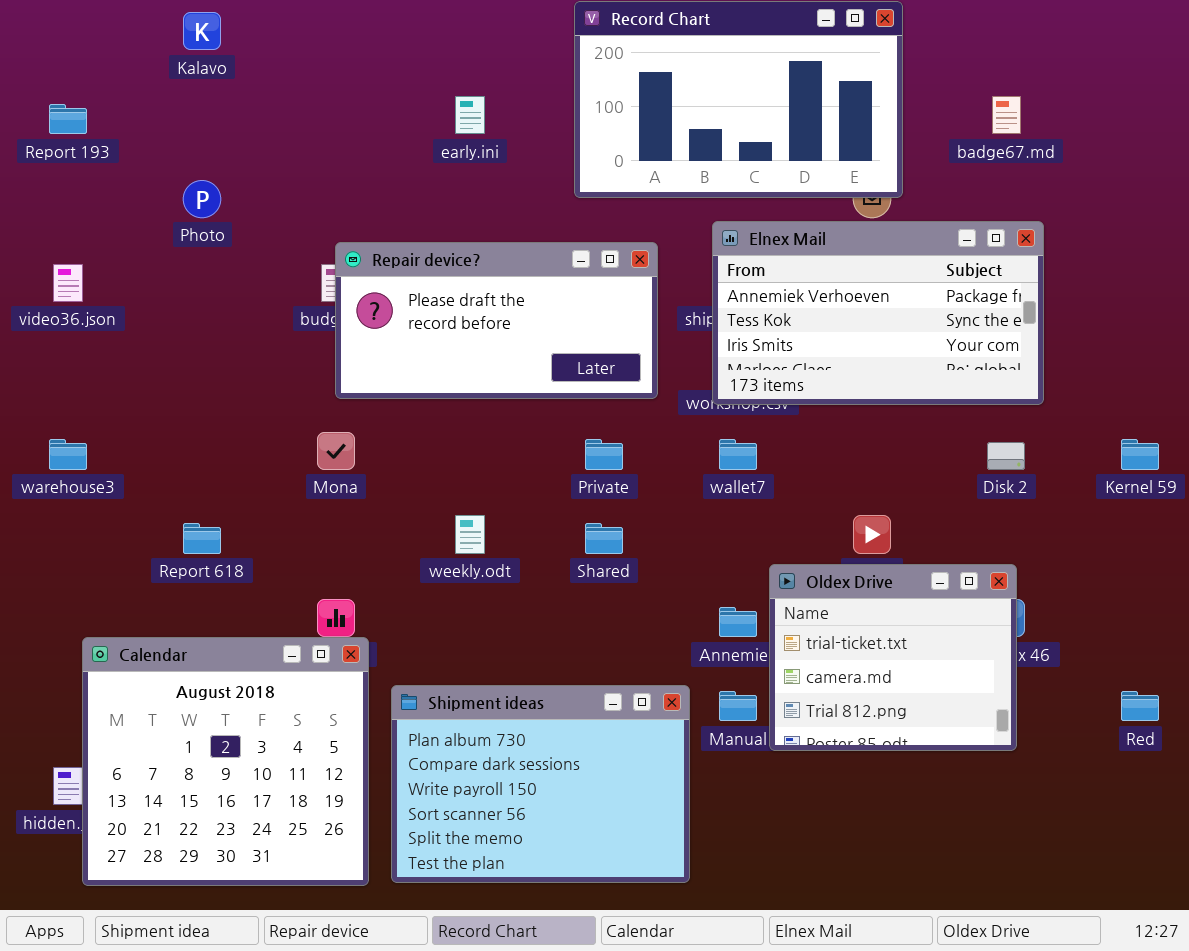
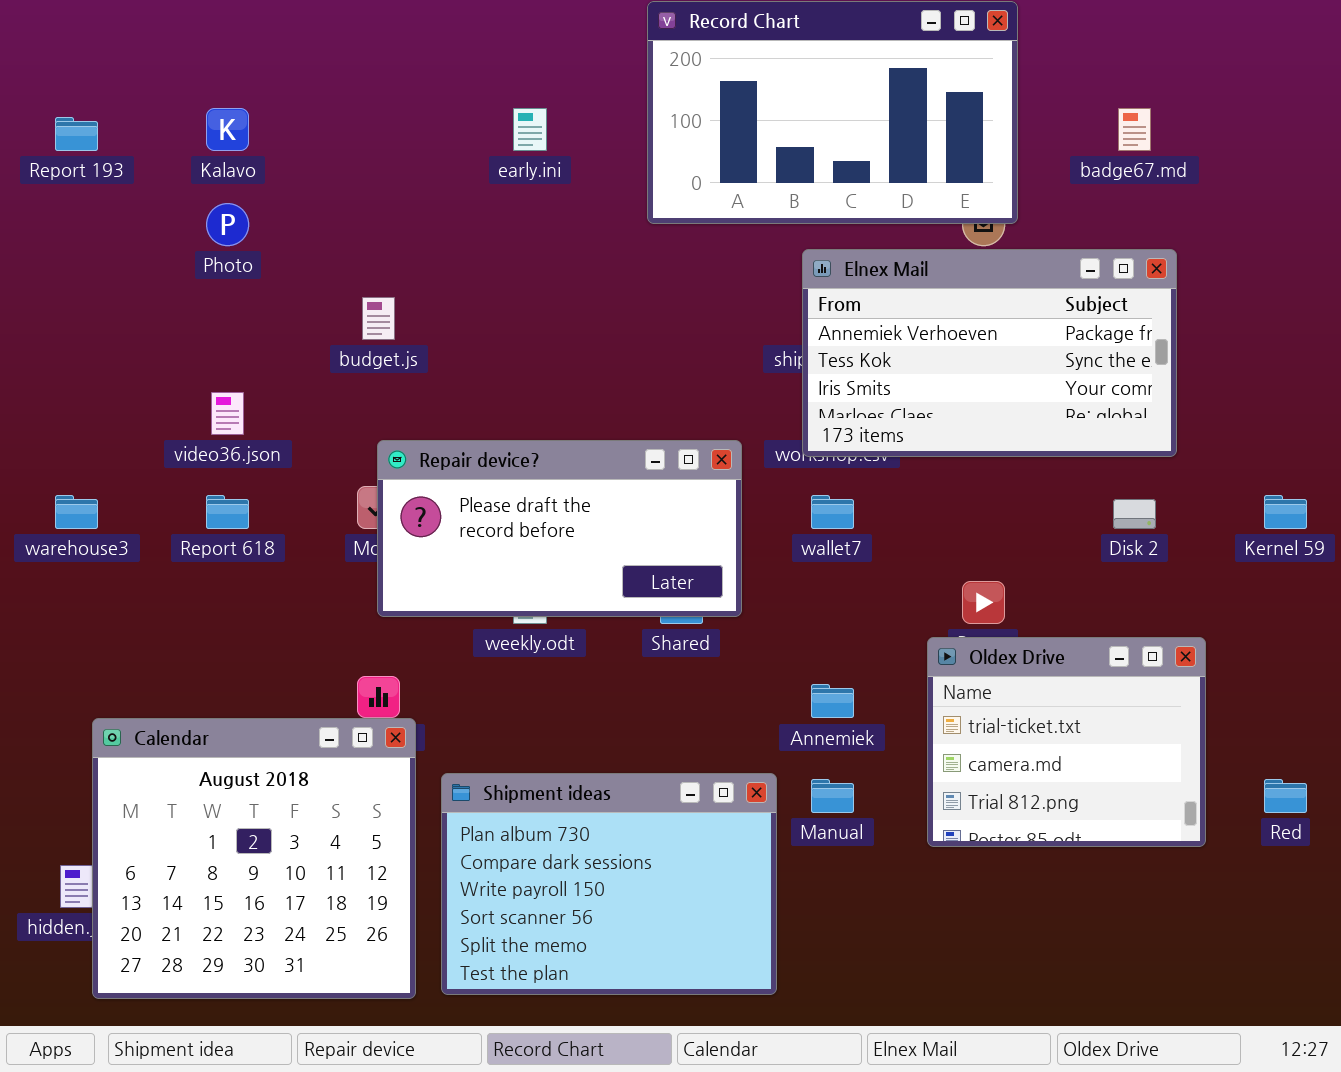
Kalavo: [183,12,221,50] -> [206,108,249,151], moved
Repair device?: [335,242,658,399] -> [377,440,742,617], moved
video36.json: [53,264,83,302] -> [211,392,244,435], moved
Report 618: [183,523,221,554] -> [206,495,249,529], moved
Oldex Drive: [769,564,1017,751] -> [927,637,1206,847], moved

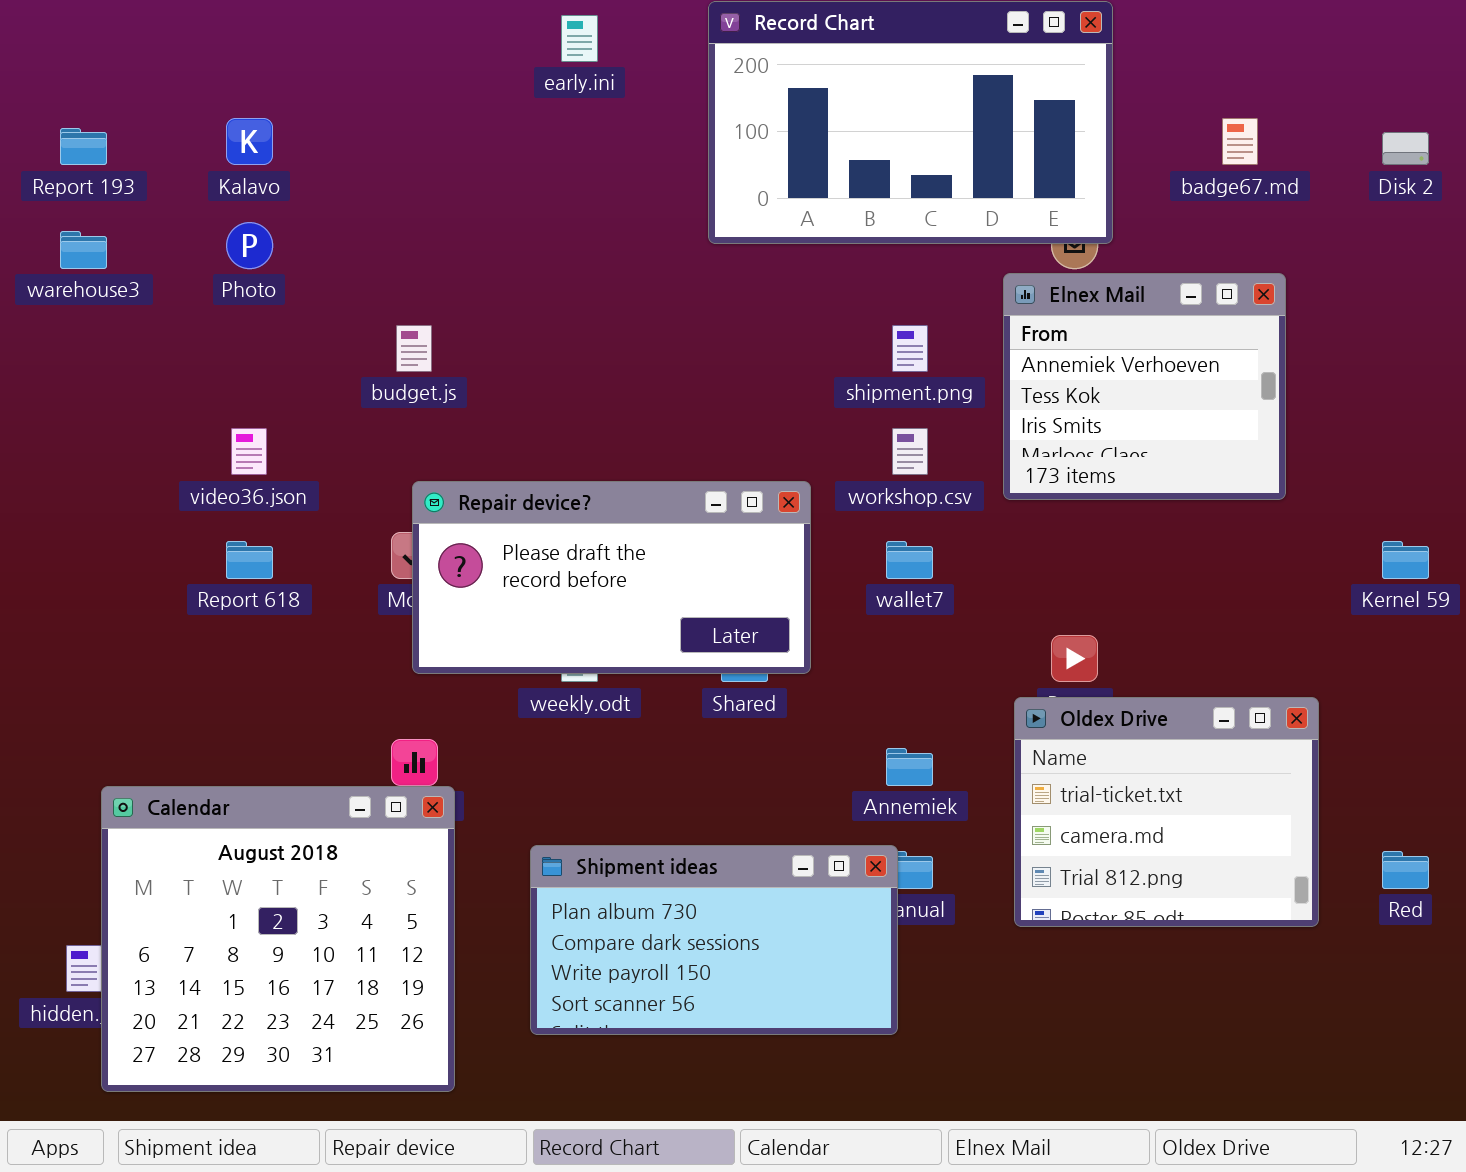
early.ini: [513,108,547,151] -> [561,15,598,62], moved
Elnex Mail: [802,249,1177,457] -> [1003,273,1286,500], resized
warehouse3: [55,495,98,529] -> [60,231,107,269], moved
Disk 2: [1113,499,1156,529] -> [1382,132,1429,165], moved
Shipment ideas: [441,773,777,995] -> [530,845,898,1035], moved, resized

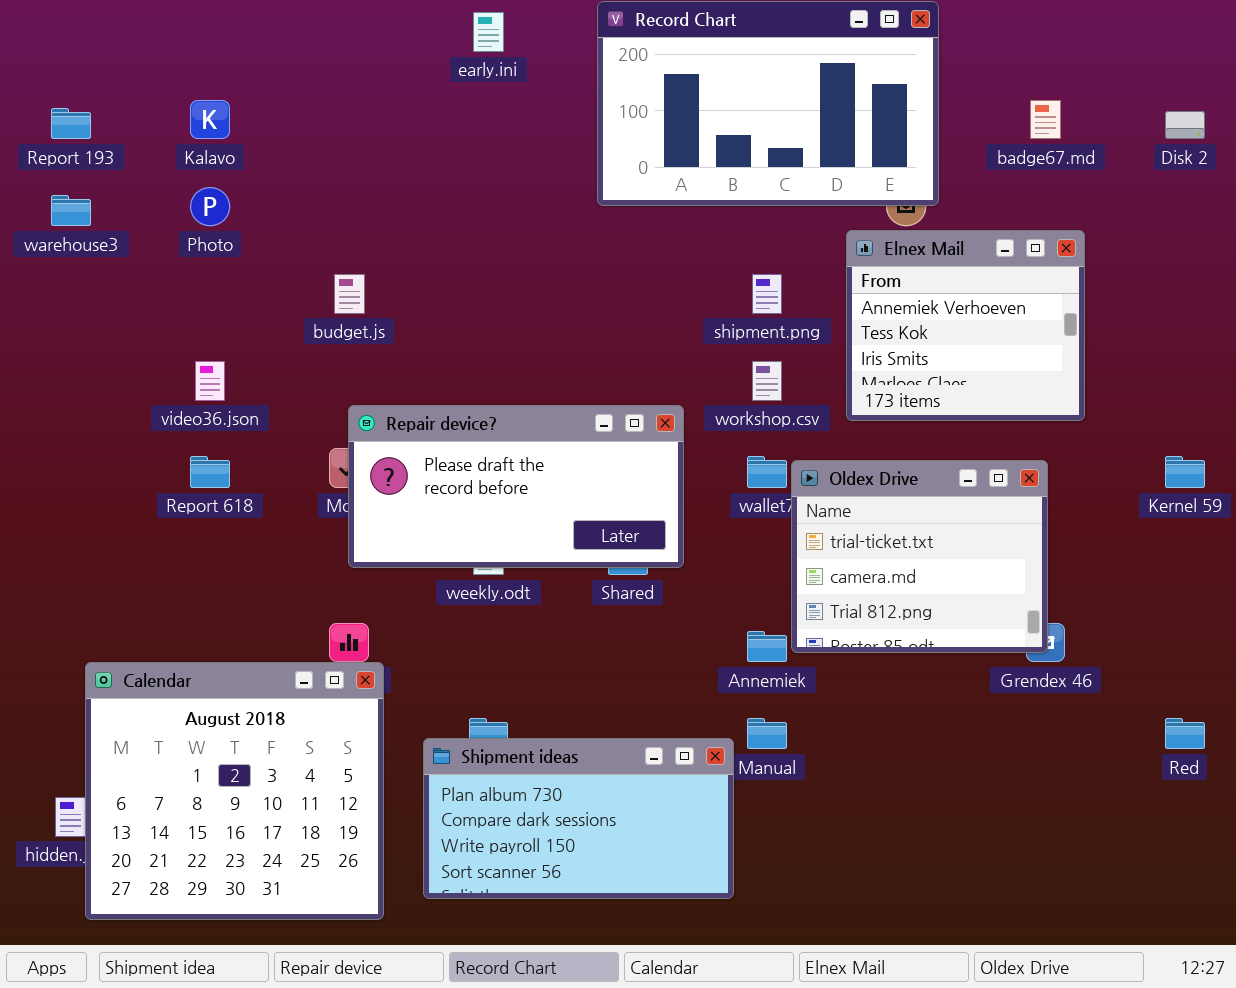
Oldex Drive: [1014,697,1319,927] -> [791,460,1048,653], moved
Shipment ideas: [530,845,898,1035] -> [423,738,734,899], moved

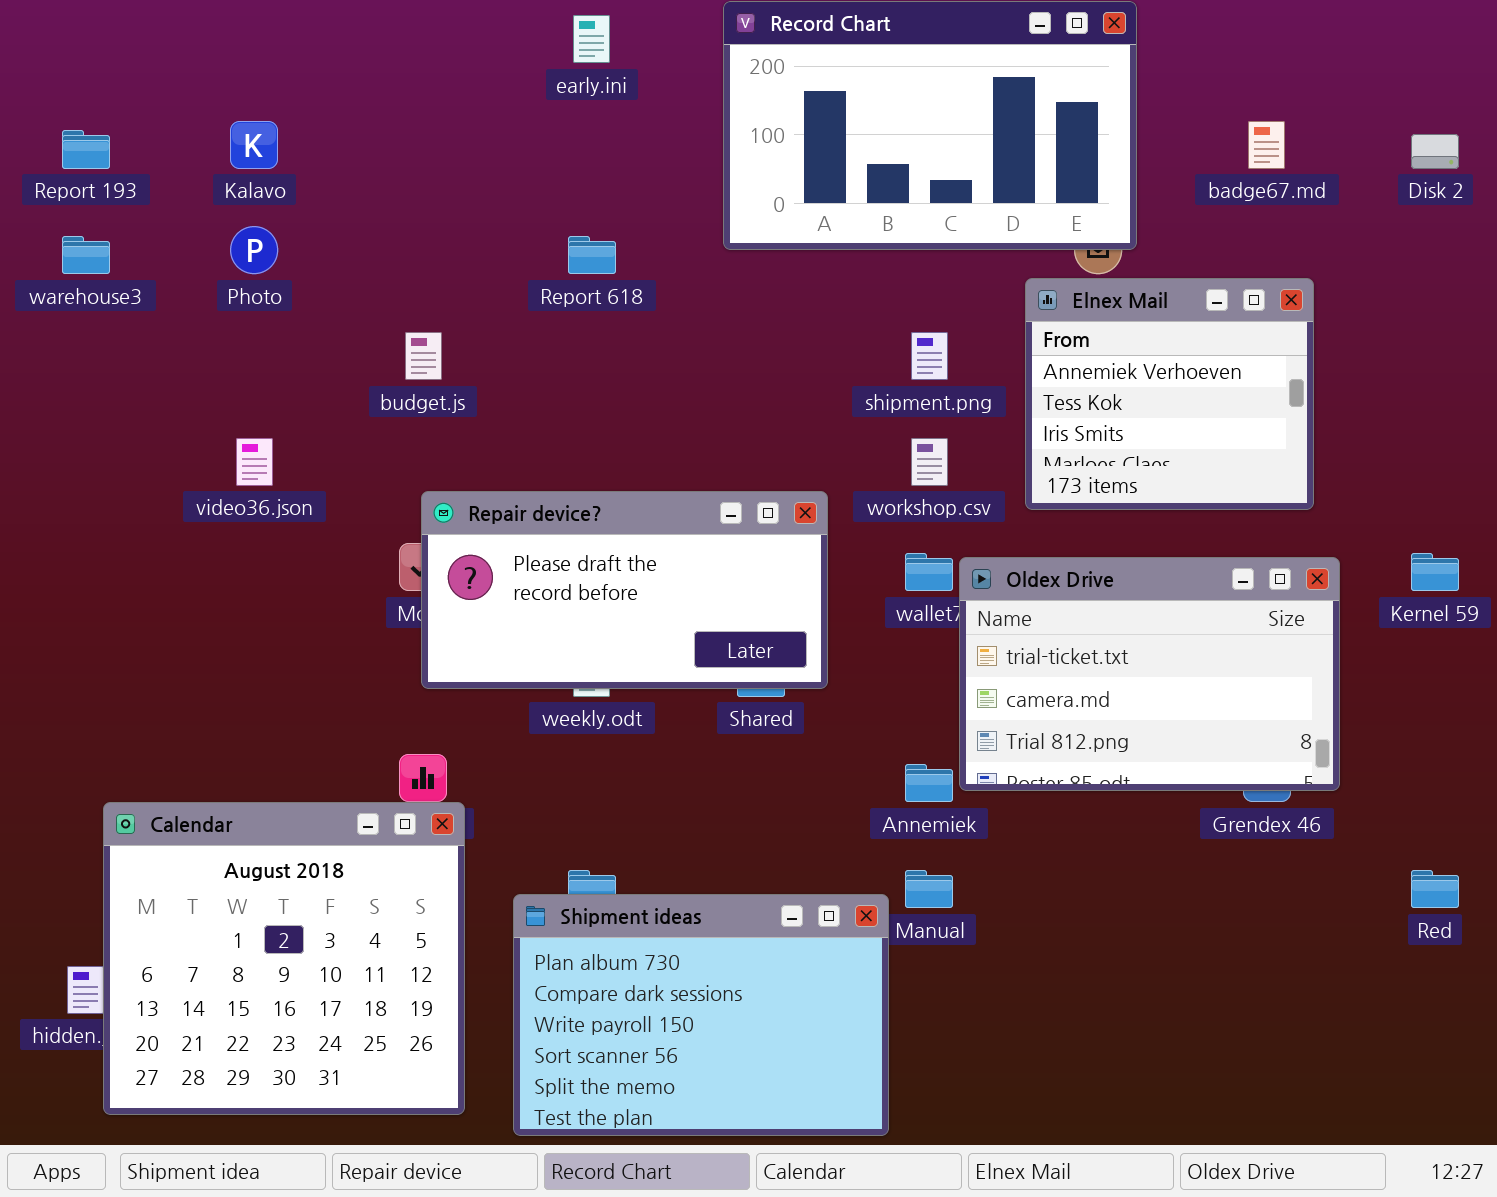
Report 618: [190,456,230,488] -> [568,236,616,274], moved
Oldex Drive: [791,460,1048,653] -> [959,557,1340,791], resized
Shipment ideas: [423,738,734,899] -> [513,894,889,1136], resized

